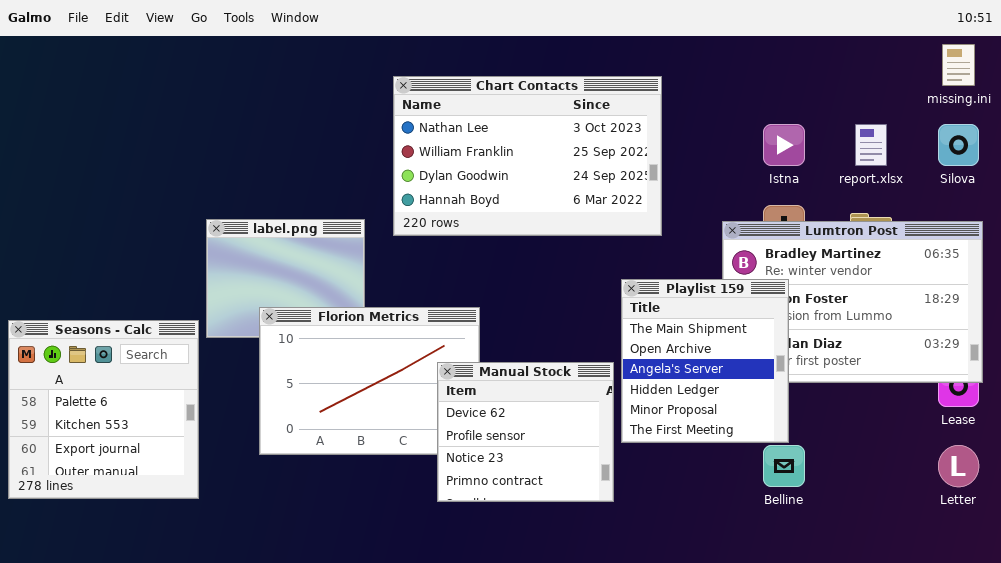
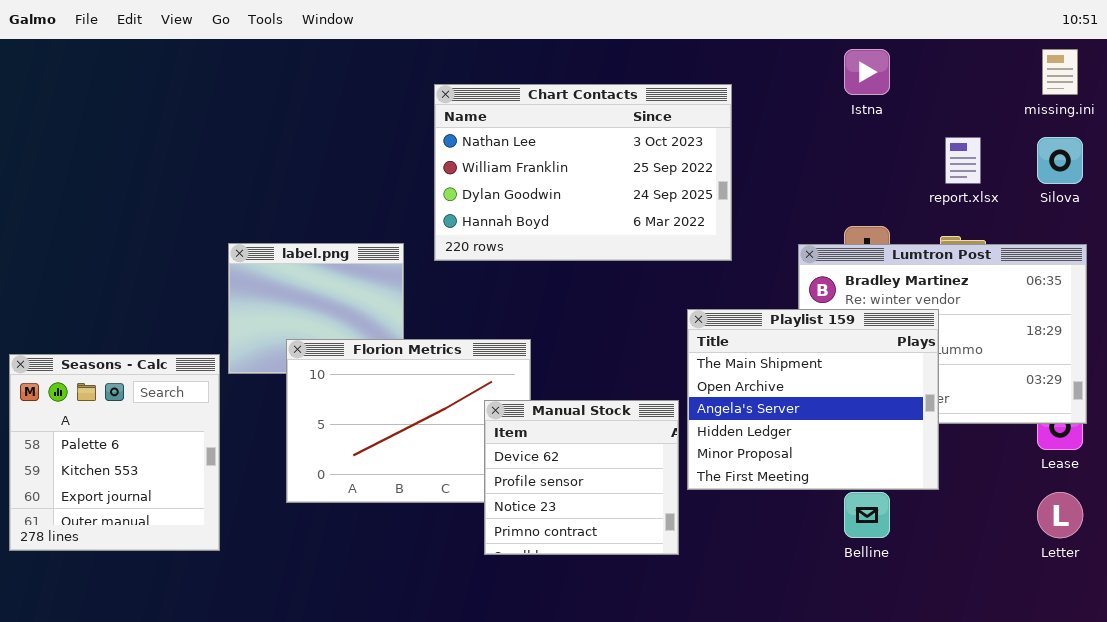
Istna: [763,124,805,166] -> [844,49,890,95], moved
Playlist 159: [621,279,789,443] -> [687,309,939,490], resized

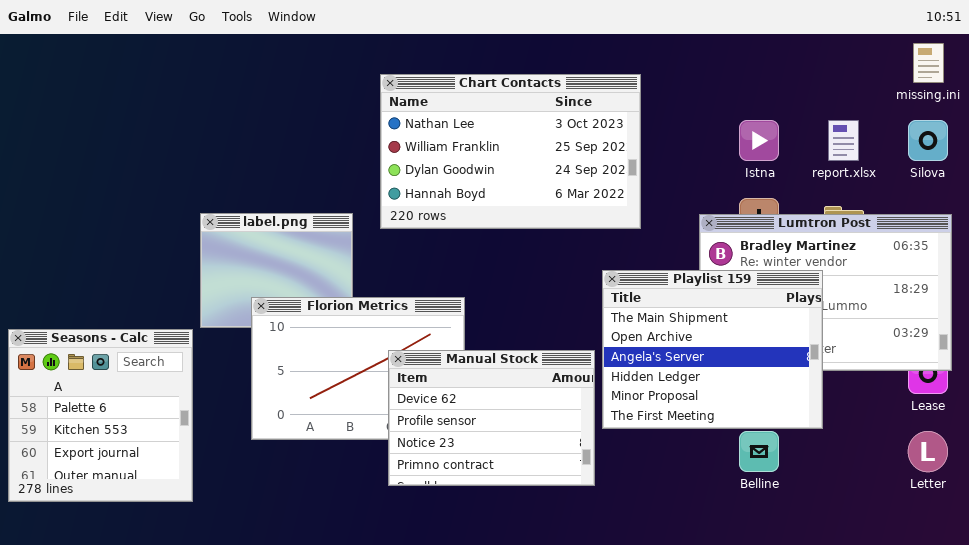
Istna: [844,49,890,95] -> [739,120,779,161], moved
Seasons - Calc: [9,354,220,551] -> [8,329,193,502], moved
Manual Stock: [484,400,679,555] -> [388,350,595,486], resized

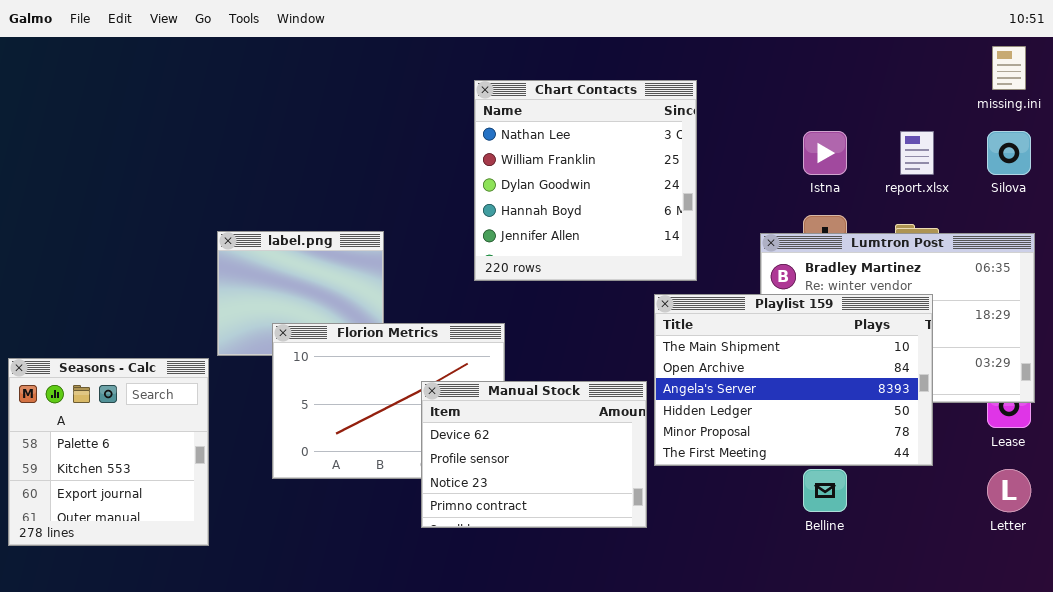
Chart Contacts: [380,74,641,229] -> [474,80,697,281], resized
Playlist 159: [602,270,823,429] -> [654,294,933,466], resized

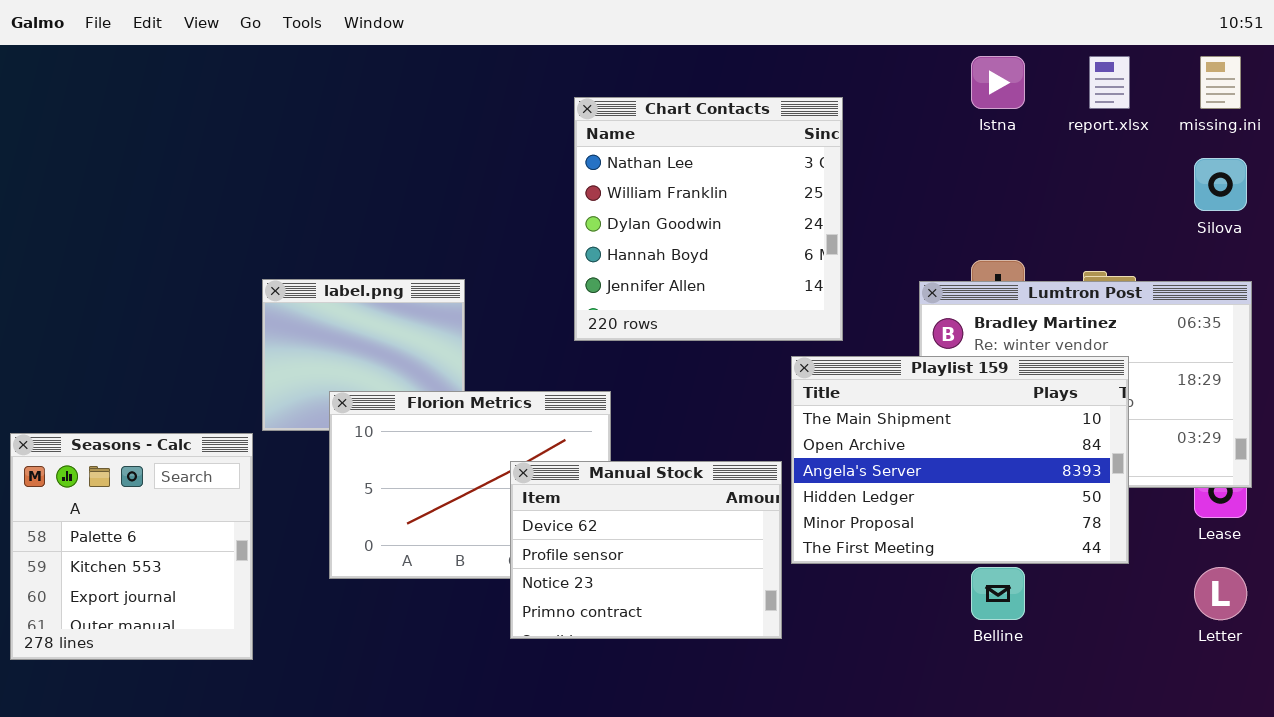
Istna: [803,131,847,175] -> [971,56,1025,109], moved
report.xlsx: [900,131,934,175] -> [1089,56,1130,109], moved

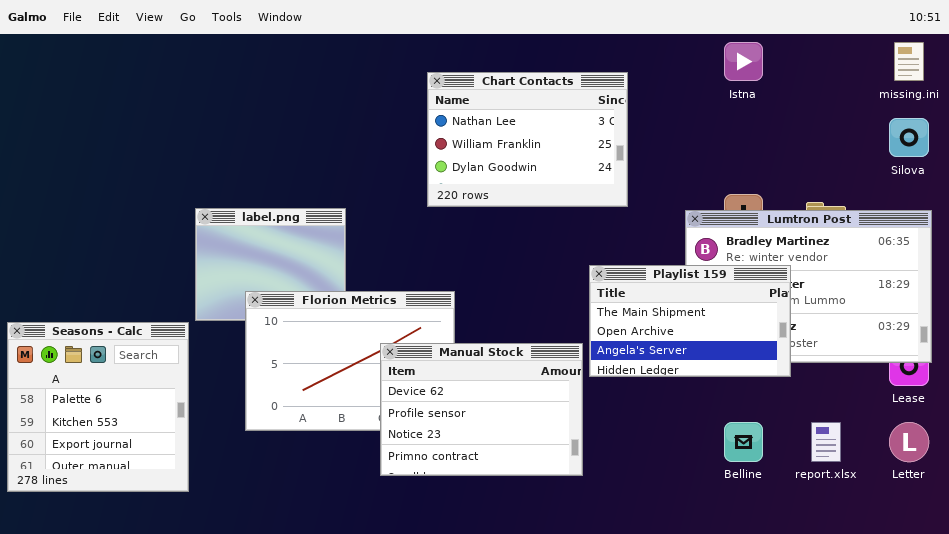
report.xlsx: [1089,56,1130,109] -> [811,422,841,462], moved
Chart Contacts: [574,97,843,341] -> [427,72,628,207], resized
Playlist 159: [791,356,1129,564] -> [589,265,791,377], resized

